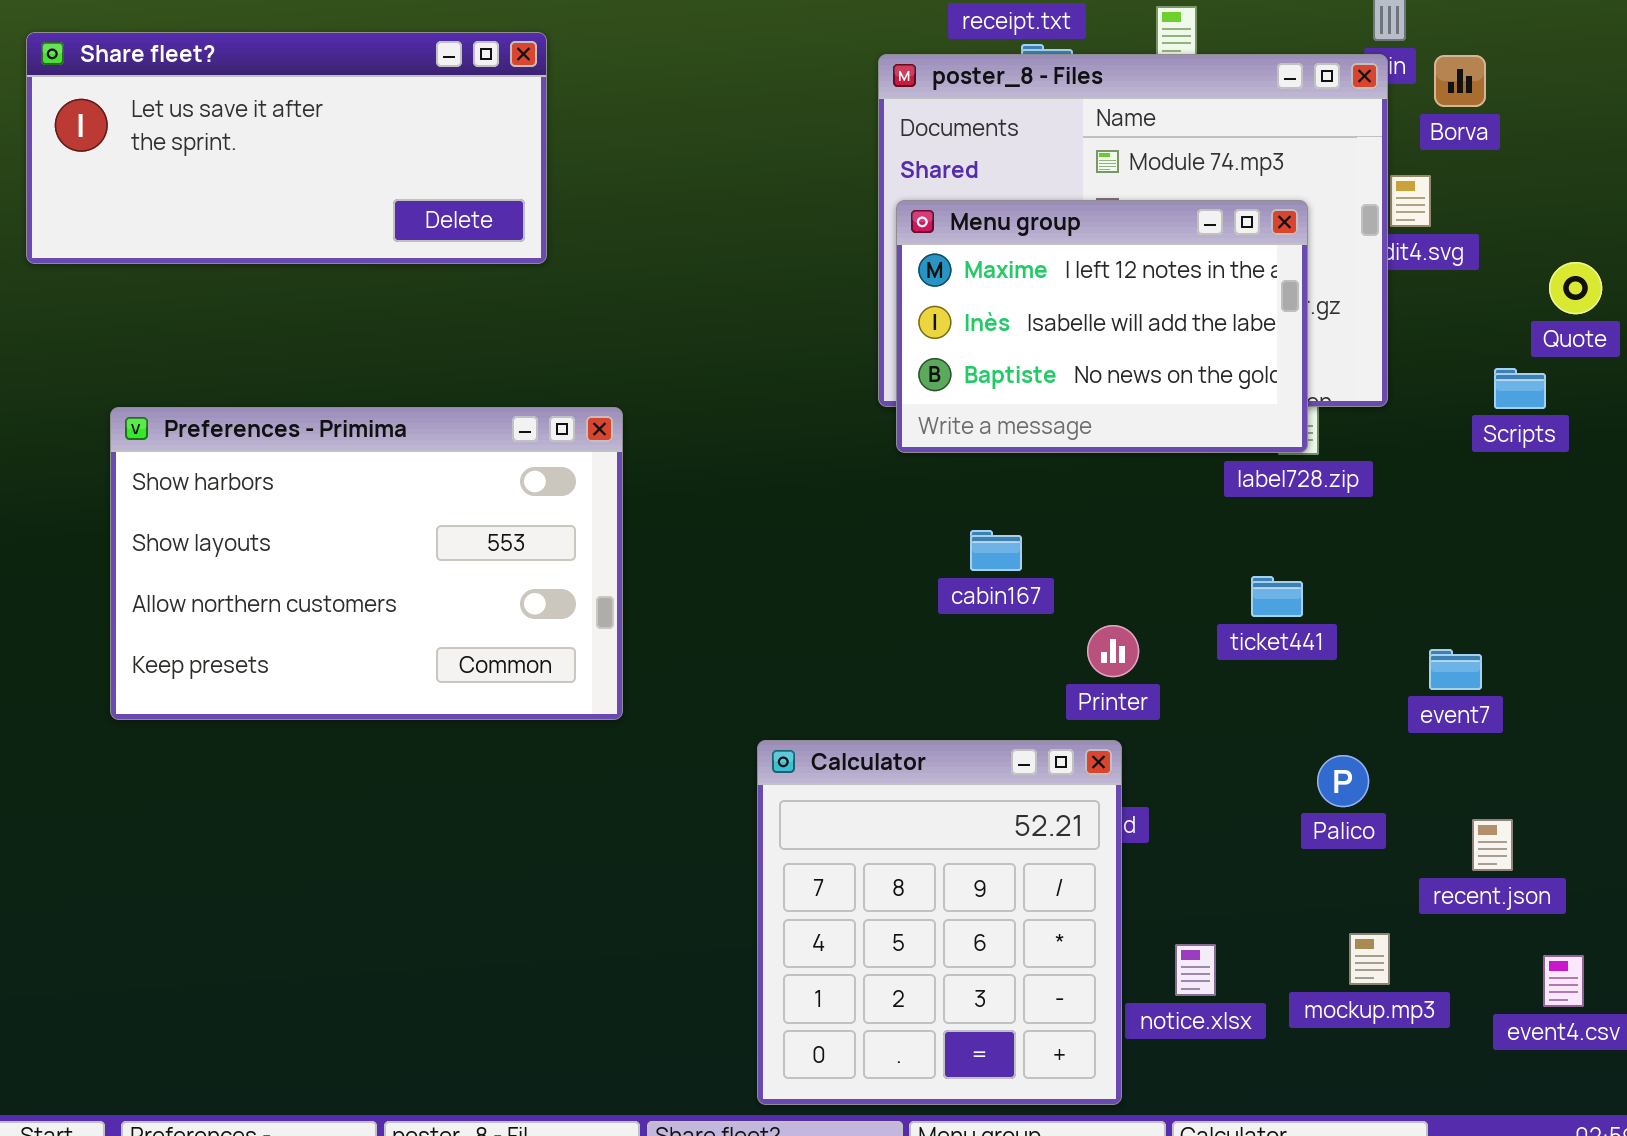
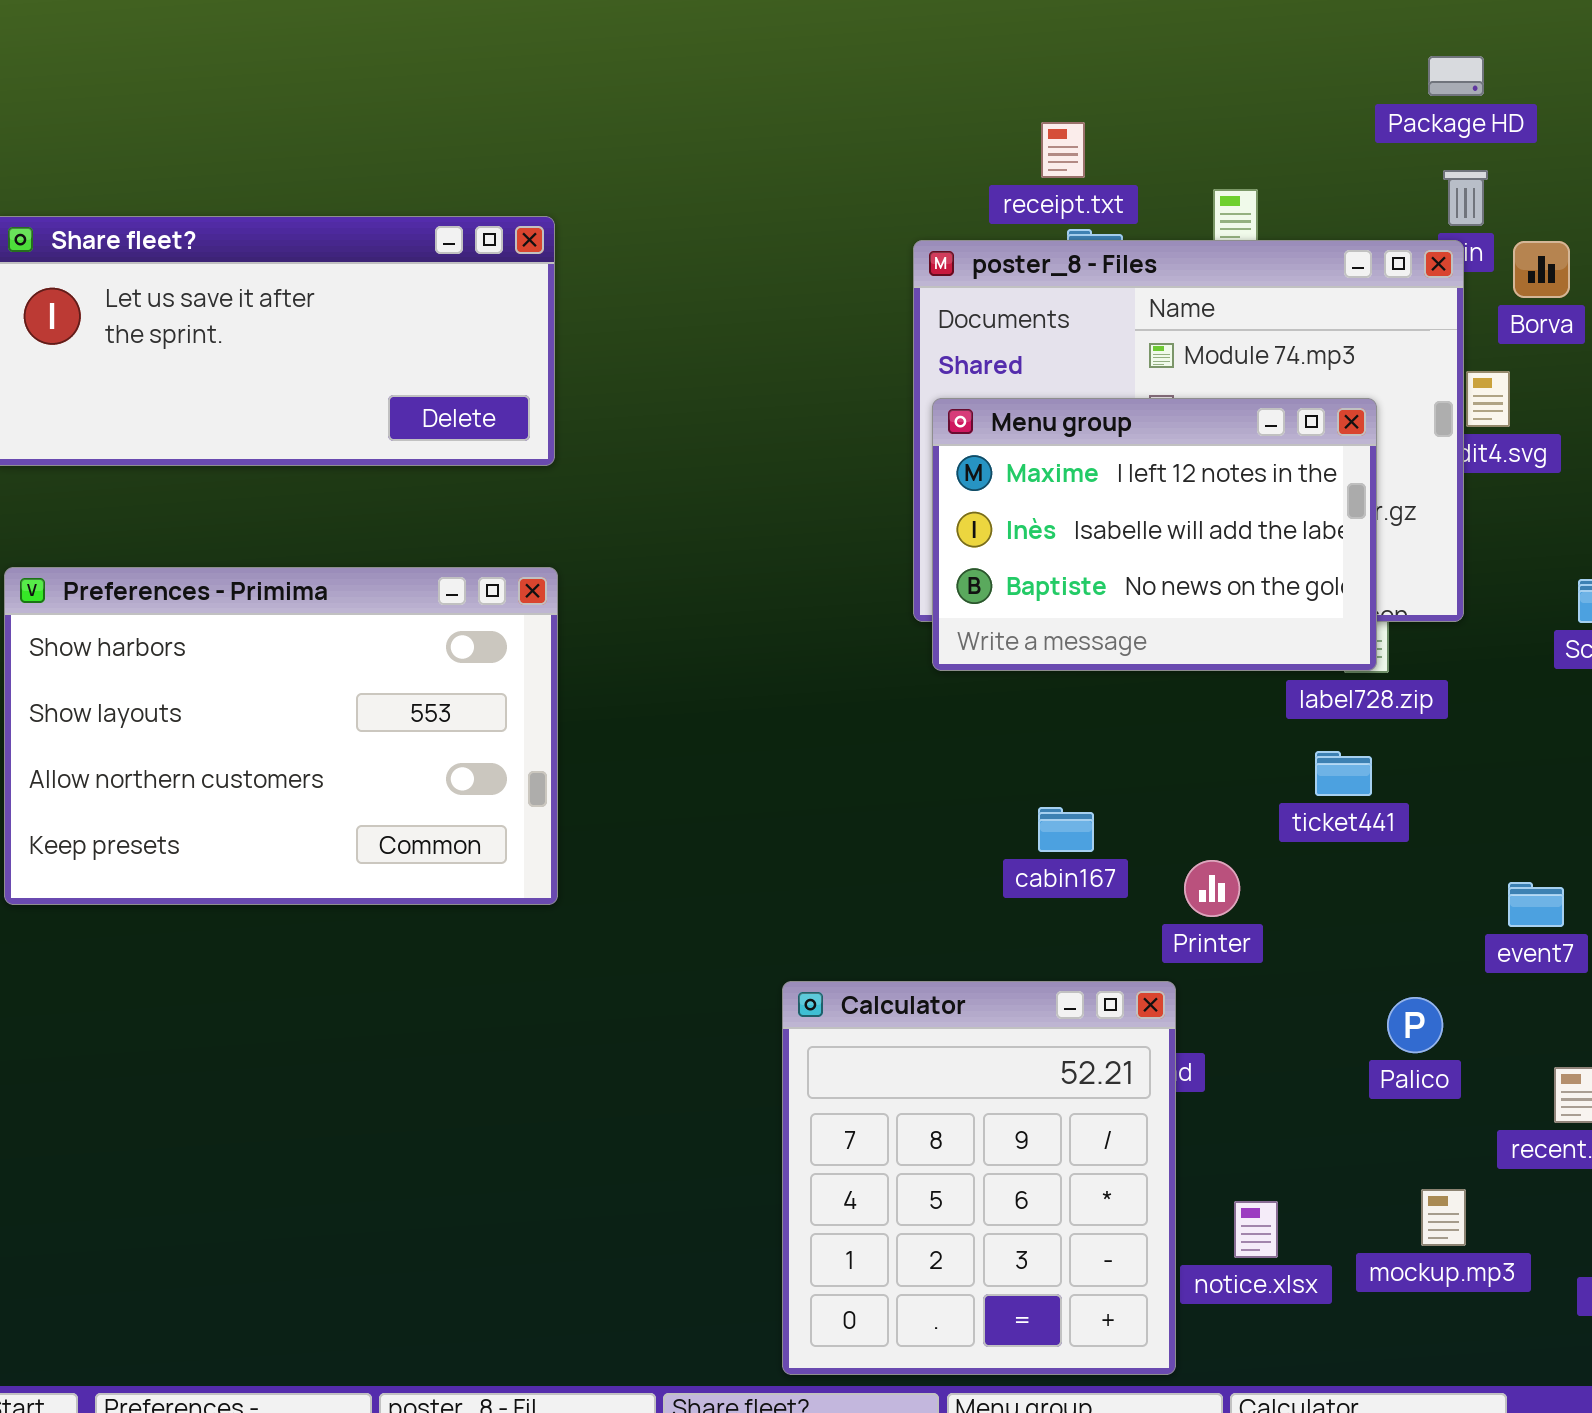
Preferences - Primima: [110,407,623,720] -> [4,567,558,905], moved
cabin167: [970,530,1022,571] -> [1038,807,1094,852], moved
ticket441: [1251,576,1303,617] -> [1315,751,1372,796], moved
Printer: [1087,625,1139,677] -> [1184,860,1240,917], moved

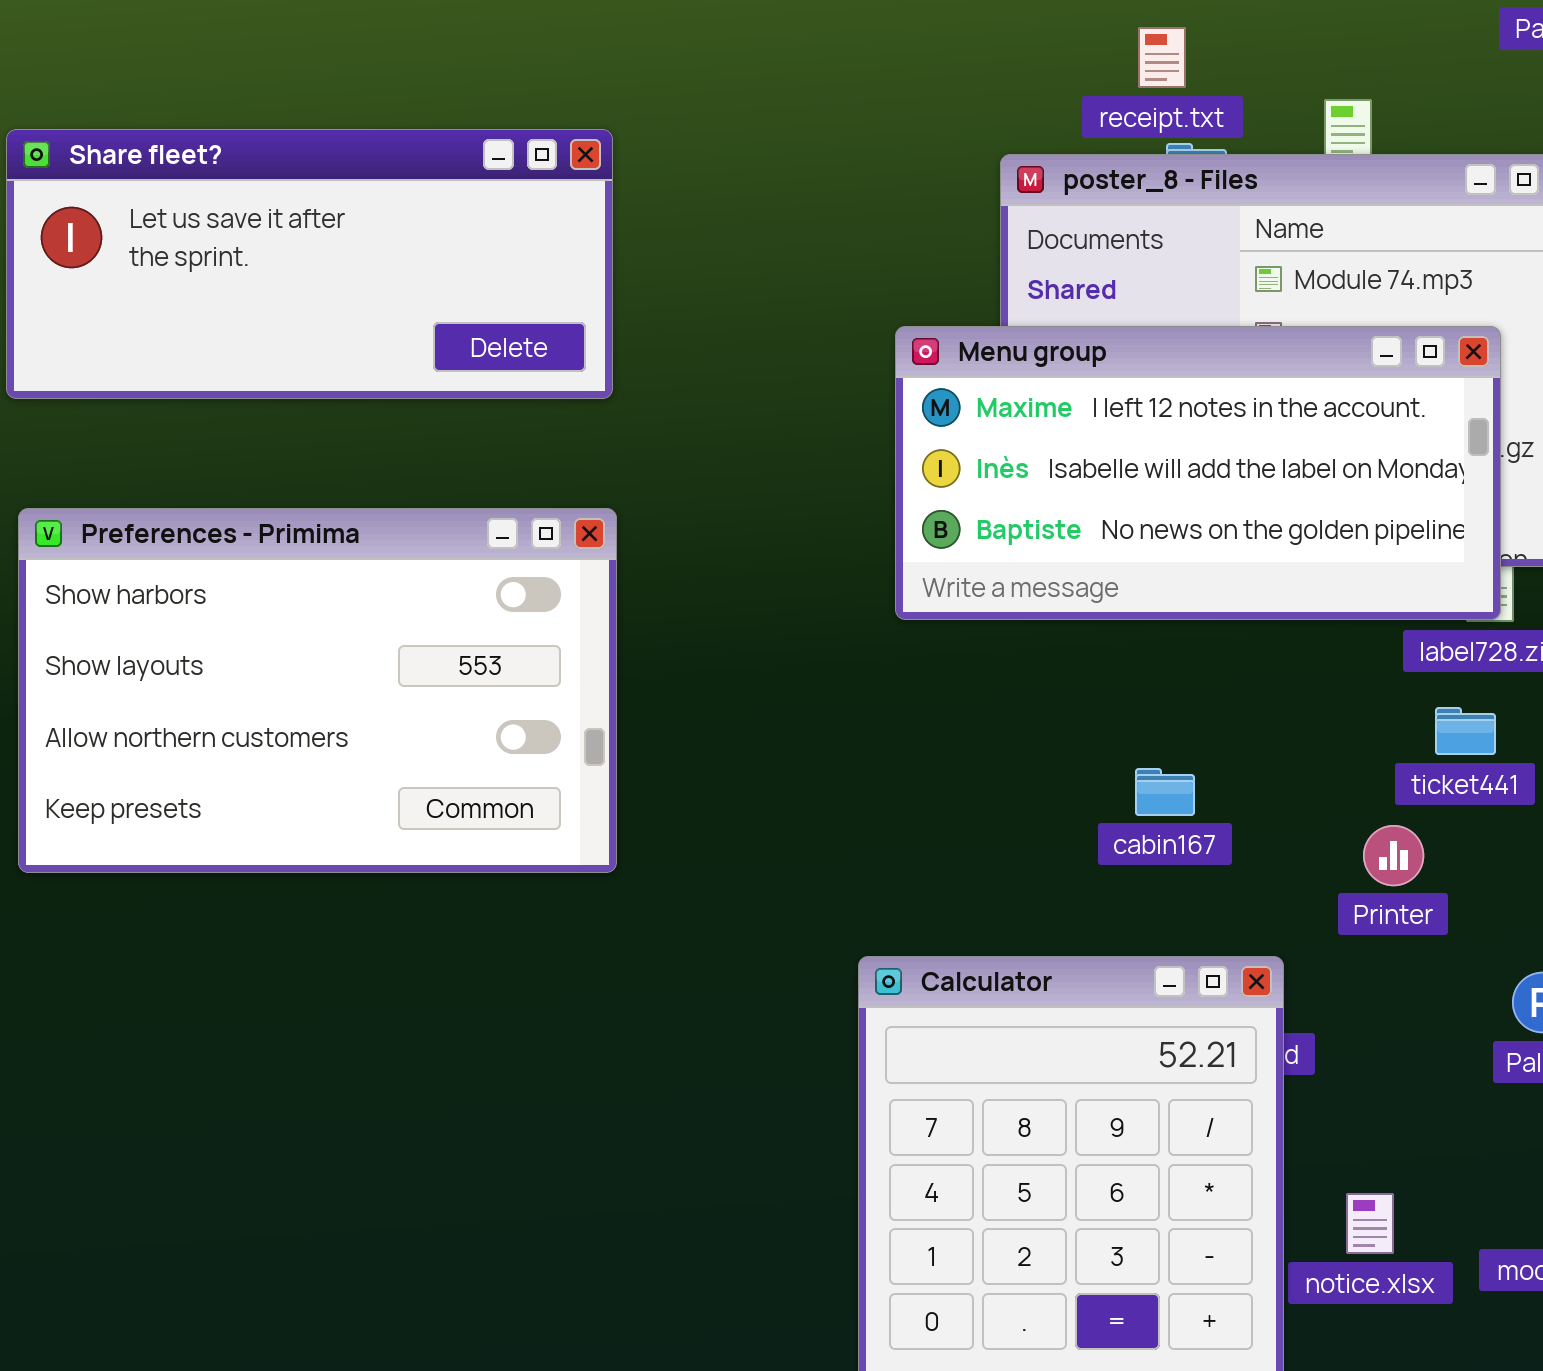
Menu group: [932,398,1377,671] -> [895,326,1501,620], resized
Printer: [1184,860,1240,917] -> [1363,825,1424,886], moved

